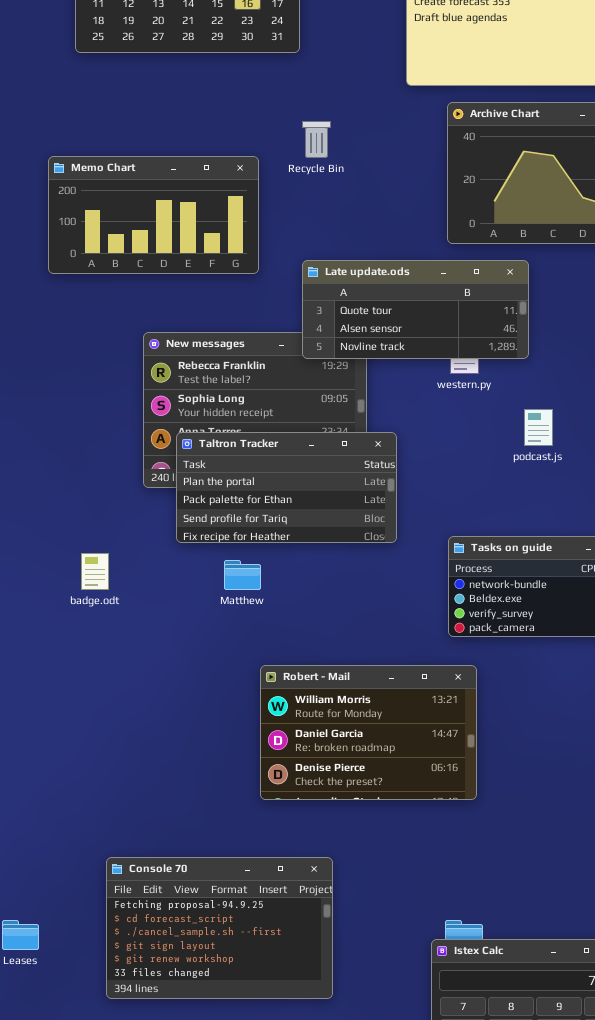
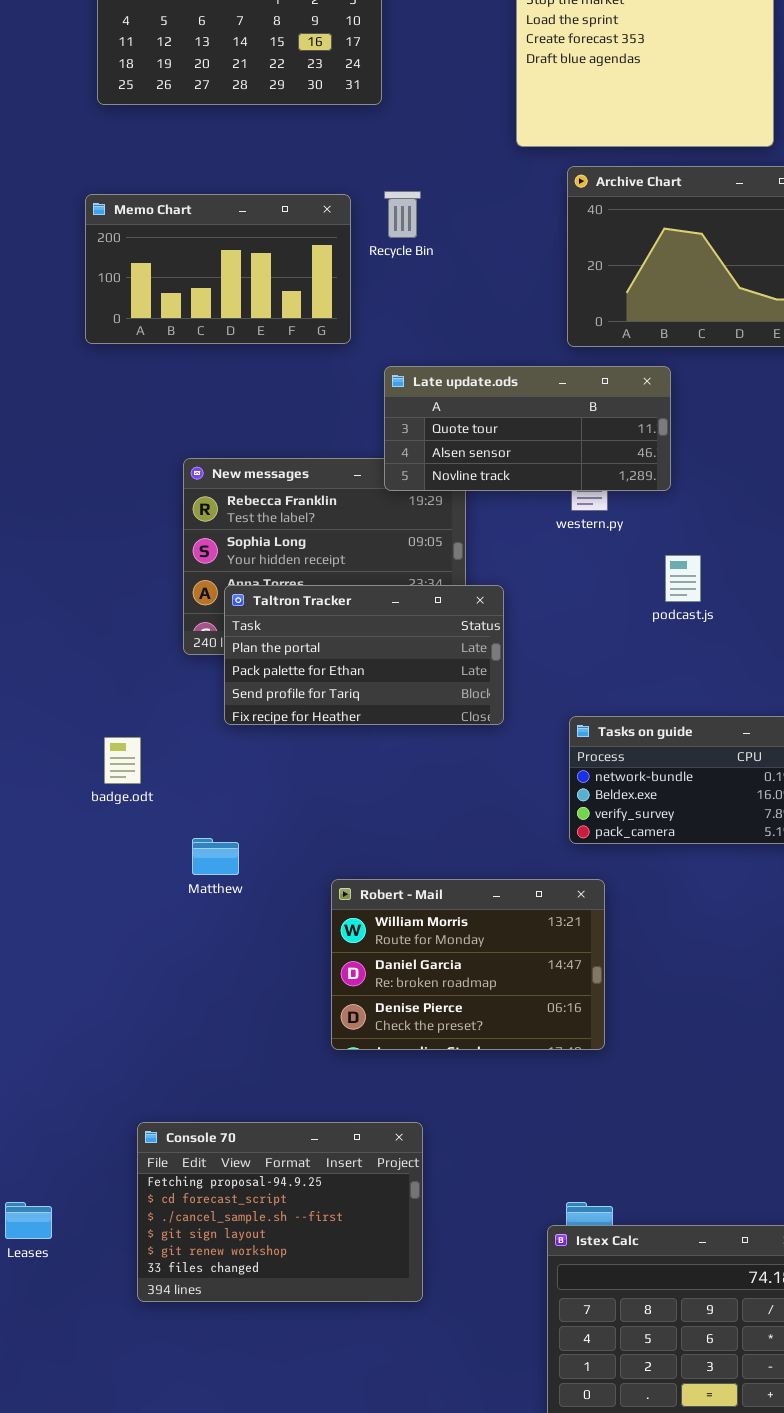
Memo Chart: [48,156,259,274] -> [85,194,351,344], moved
Matthew: [224,560,261,590] -> [192,838,239,875], moved

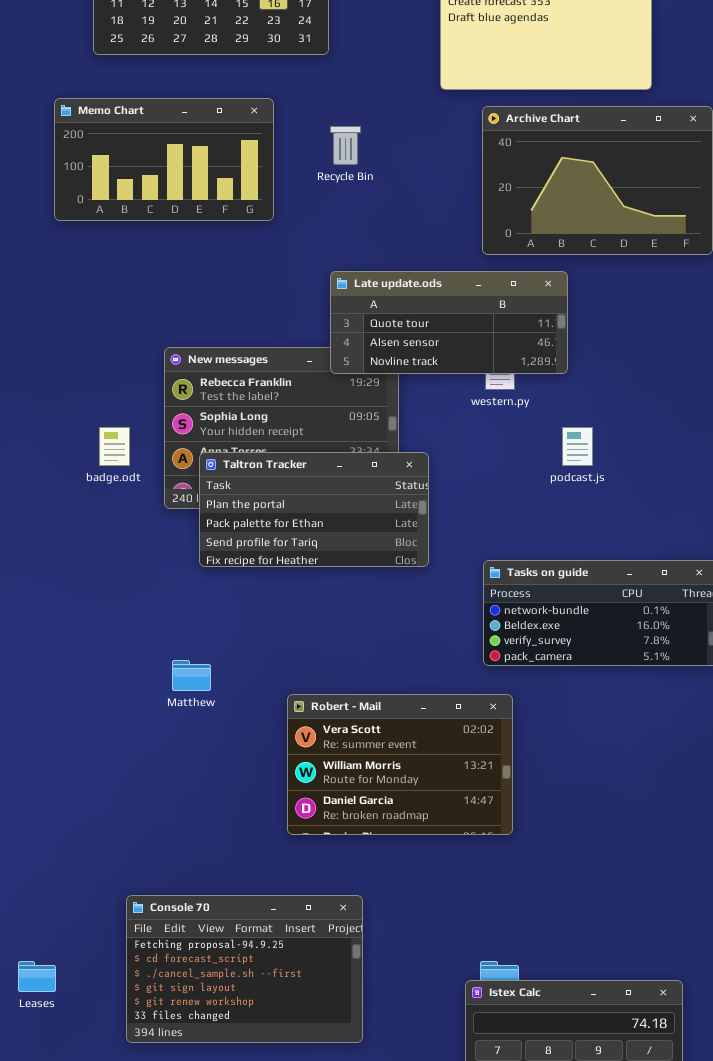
Memo Chart: [85,194,351,344] -> [54,98,274,221], moved
badge.odt: [104,737,141,784] -> [99,427,130,466], moved
Robert - Mail: [331,879,605,1050] -> [287,694,513,835], scrolled up 1 row

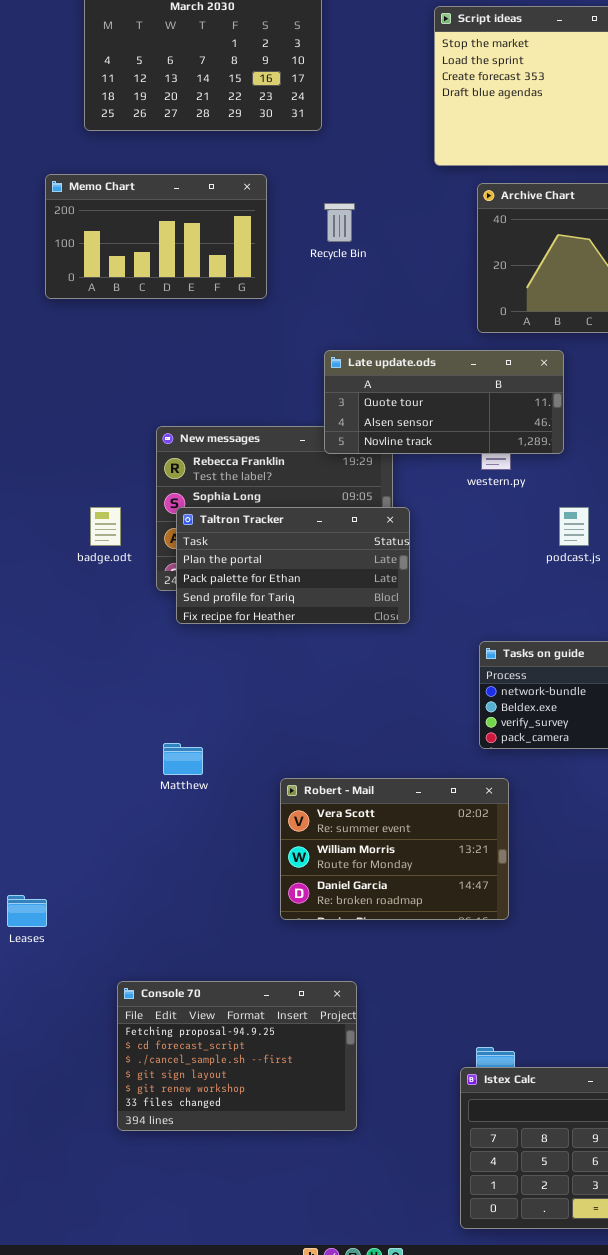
Taltron Tracker: [199,452,429,567] -> [176,507,410,624], moved
Leases: [18,961,56,992] -> [7,895,47,927], moved

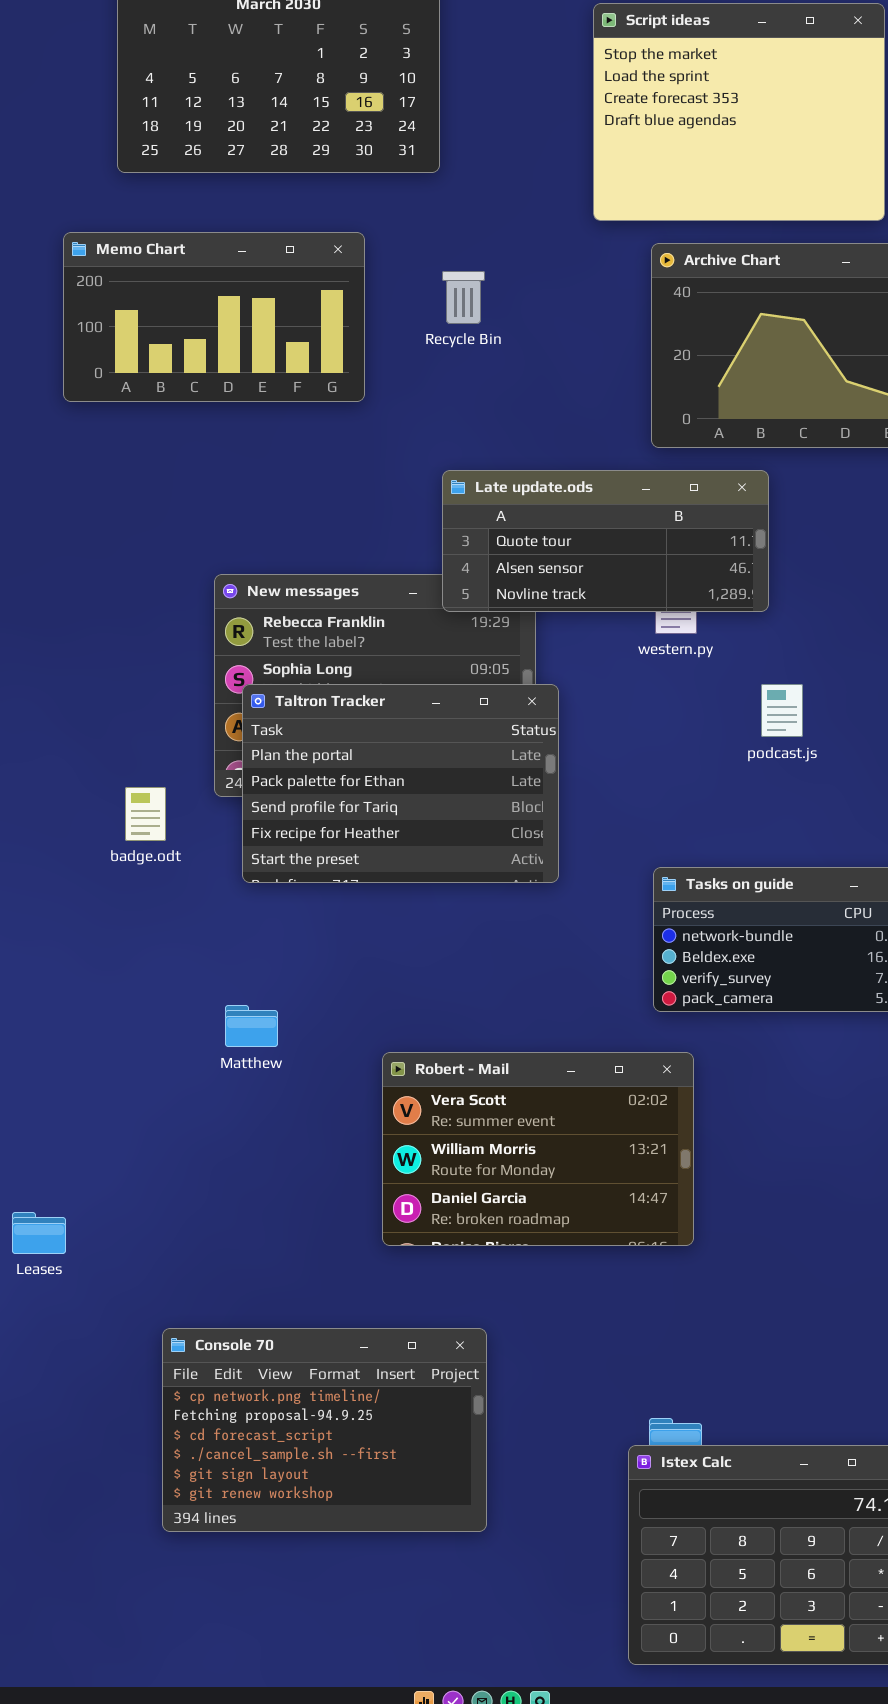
badge.odt: [90,507,121,546] -> [125,787,166,841], moved
Taltron Tracker: [176,507,410,624] -> [242,684,559,883], resized
Console 70: [117,981,357,1131] -> [162,1328,487,1532], scrolled up 1 row

